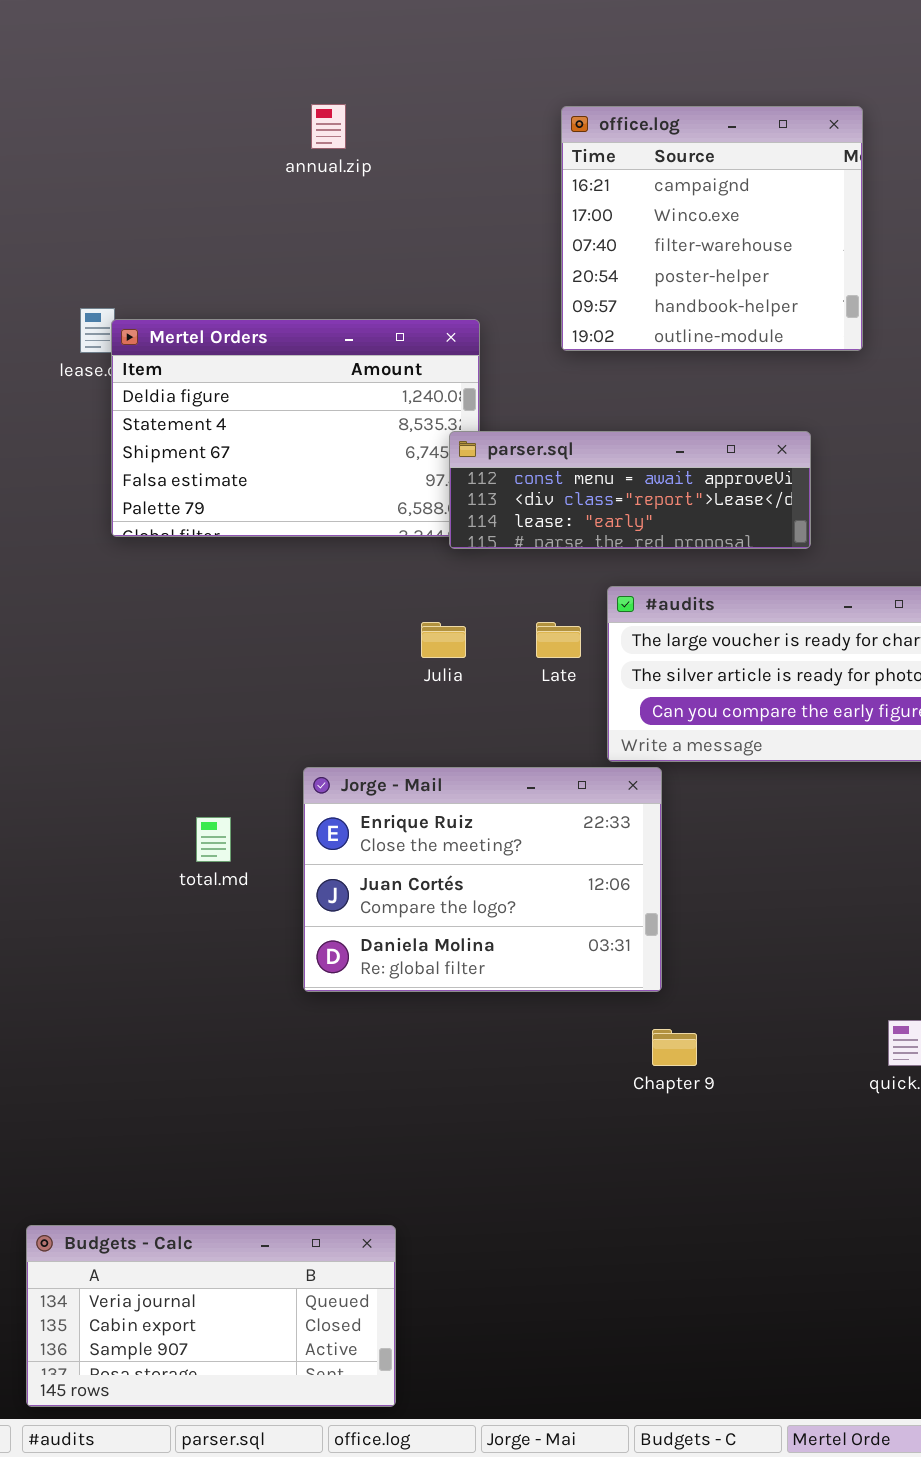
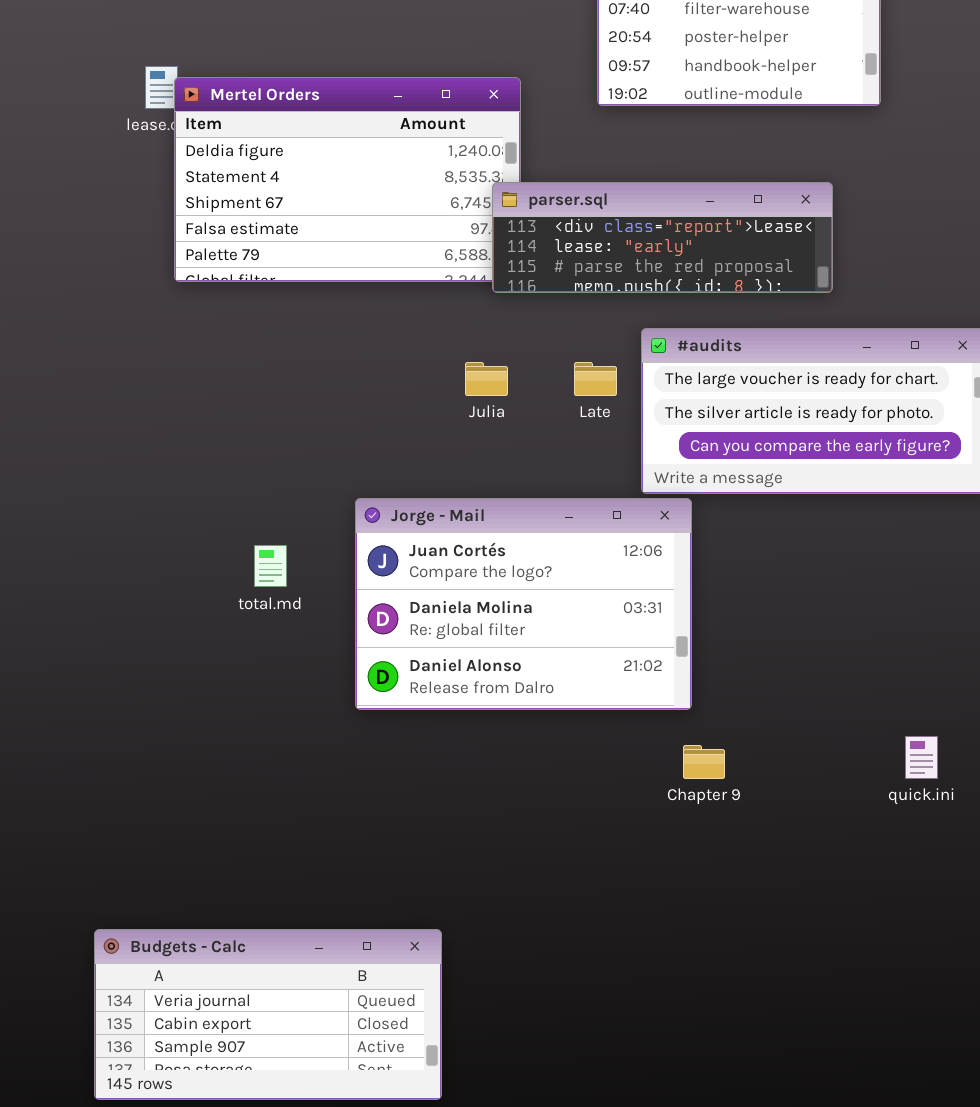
parser.sql: [449,431,811,549] -> [492,182,833,293], scrolled down 1 row
Jorge - Mail: [303,767,662,992] -> [355,498,692,710], scrolled down 1 row

